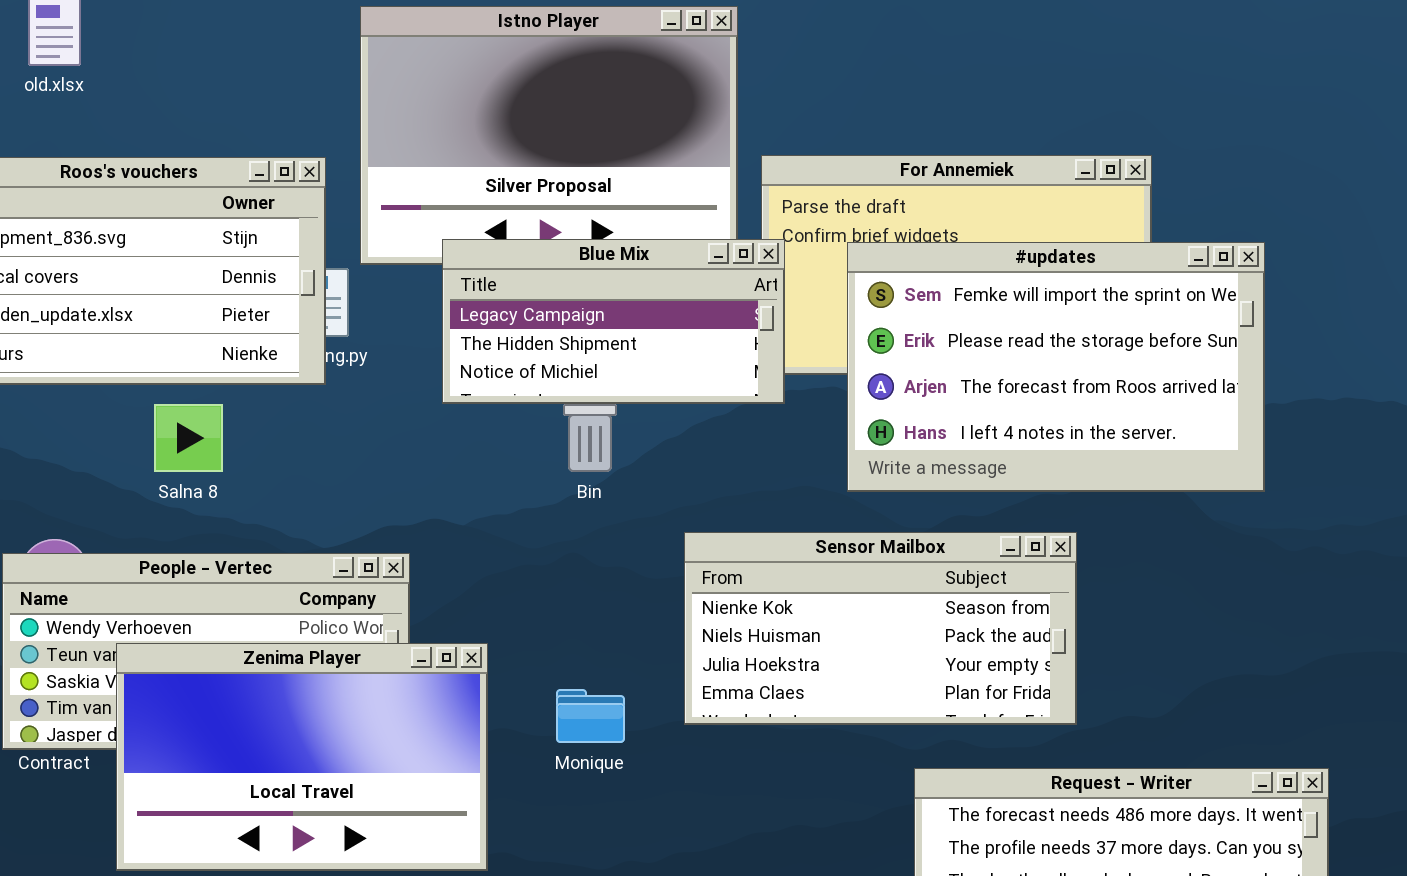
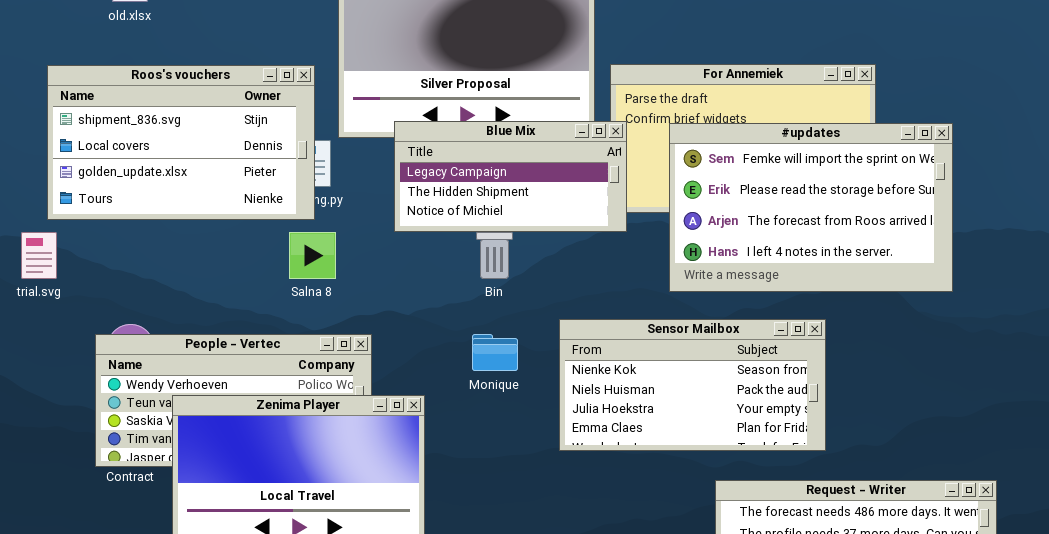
Salna 8: [154,404,223,472] -> [289,232,336,279], moved
Monique: [556,689,625,743] -> [472,334,518,371], moved

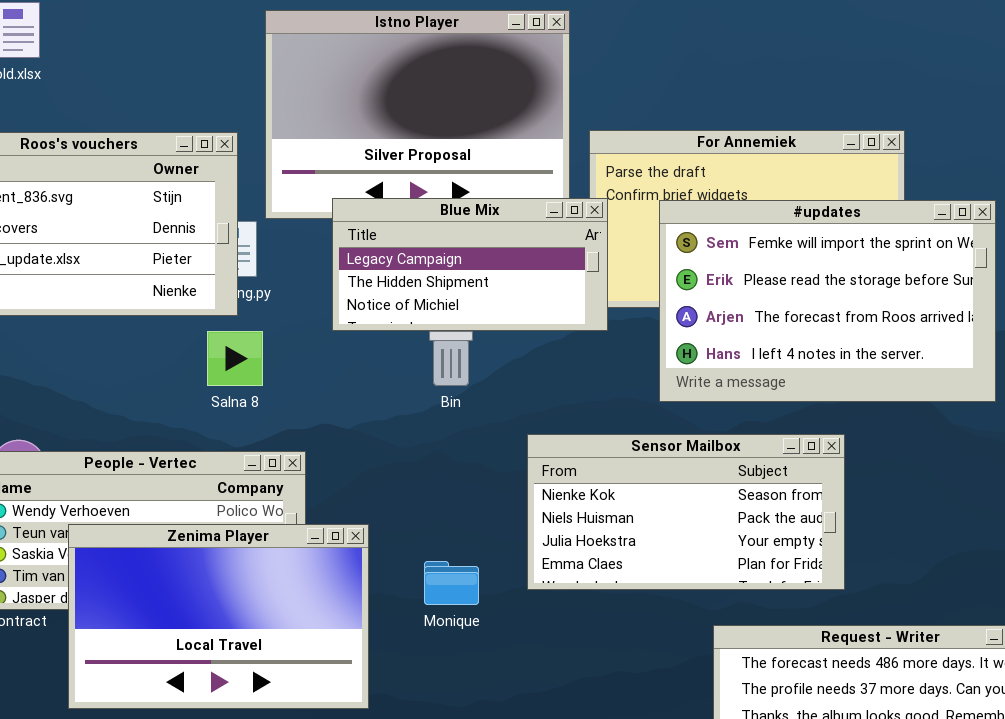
Monique: [472,334,518,371] -> [424,561,479,605], moved

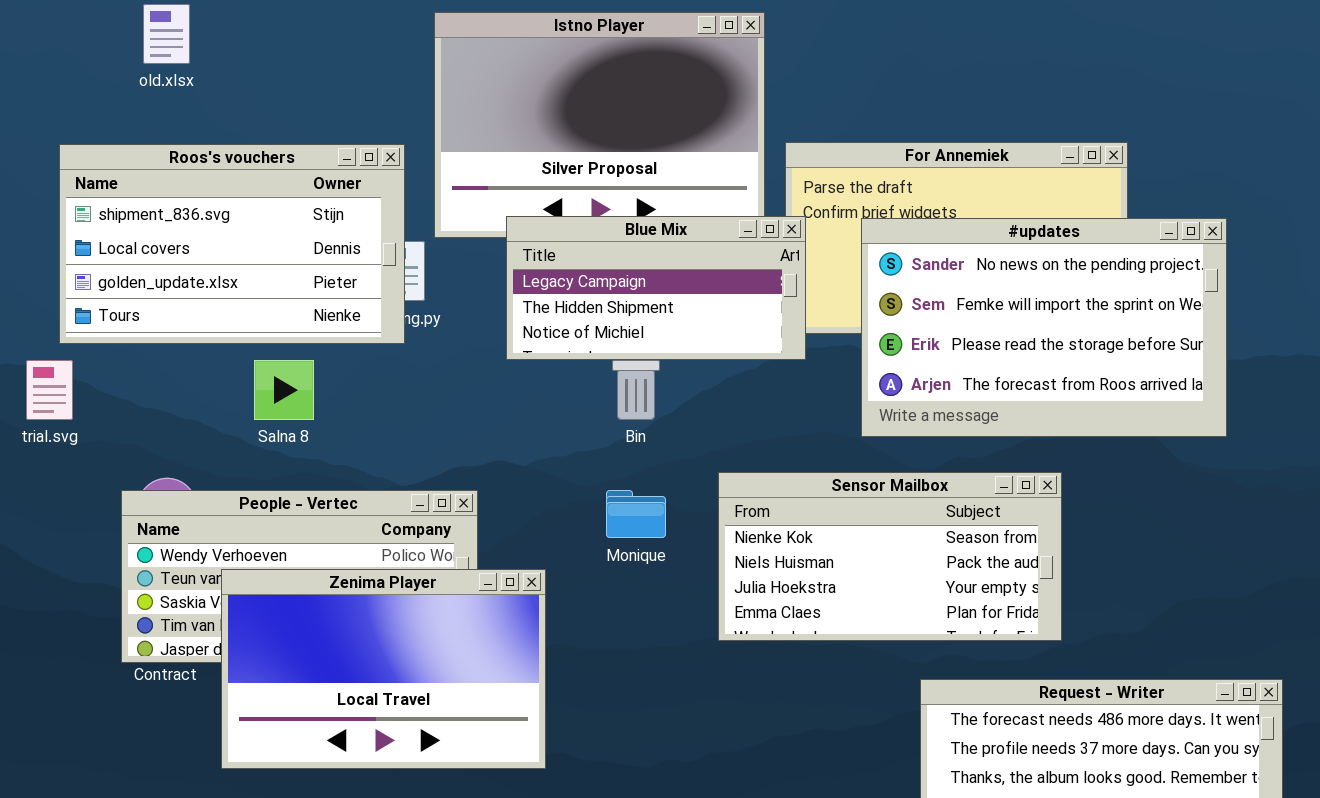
#updates: [659,200,996,402] -> [861,218,1227,437], scrolled up 1 row
Salna 8: [207,331,263,386] -> [254,360,314,420], moved
Monique: [424,561,479,605] -> [606,490,666,538], moved

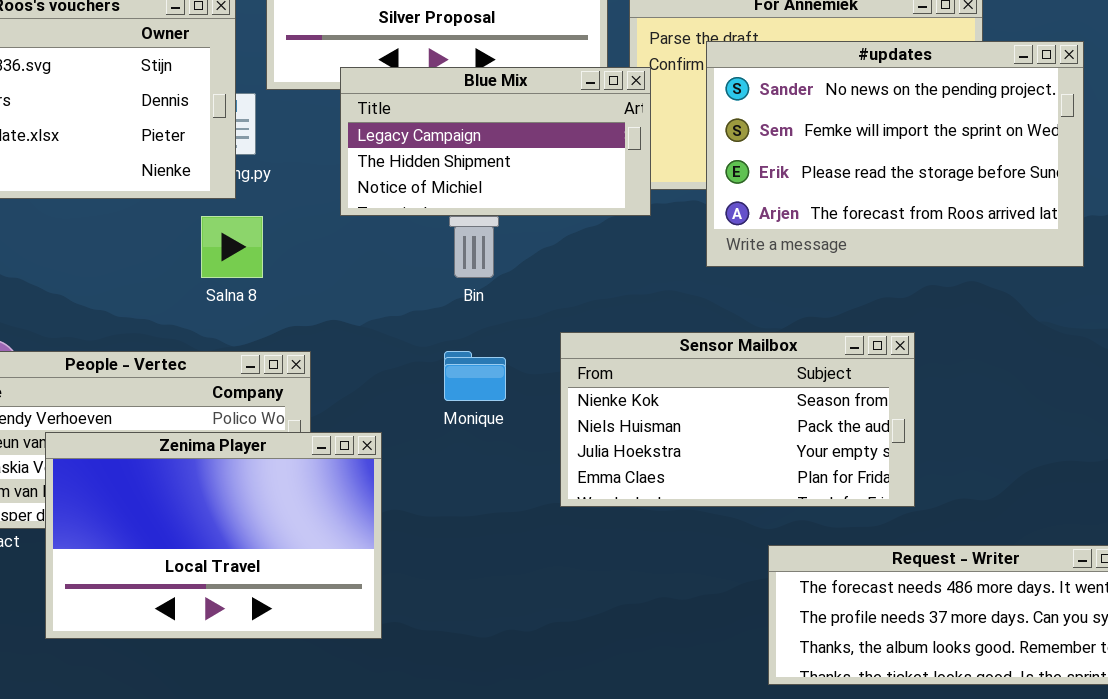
#updates: [861,218,1227,437] -> [706,41,1084,267], moved
Salna 8: [254,360,314,420] -> [201,216,263,278], moved

